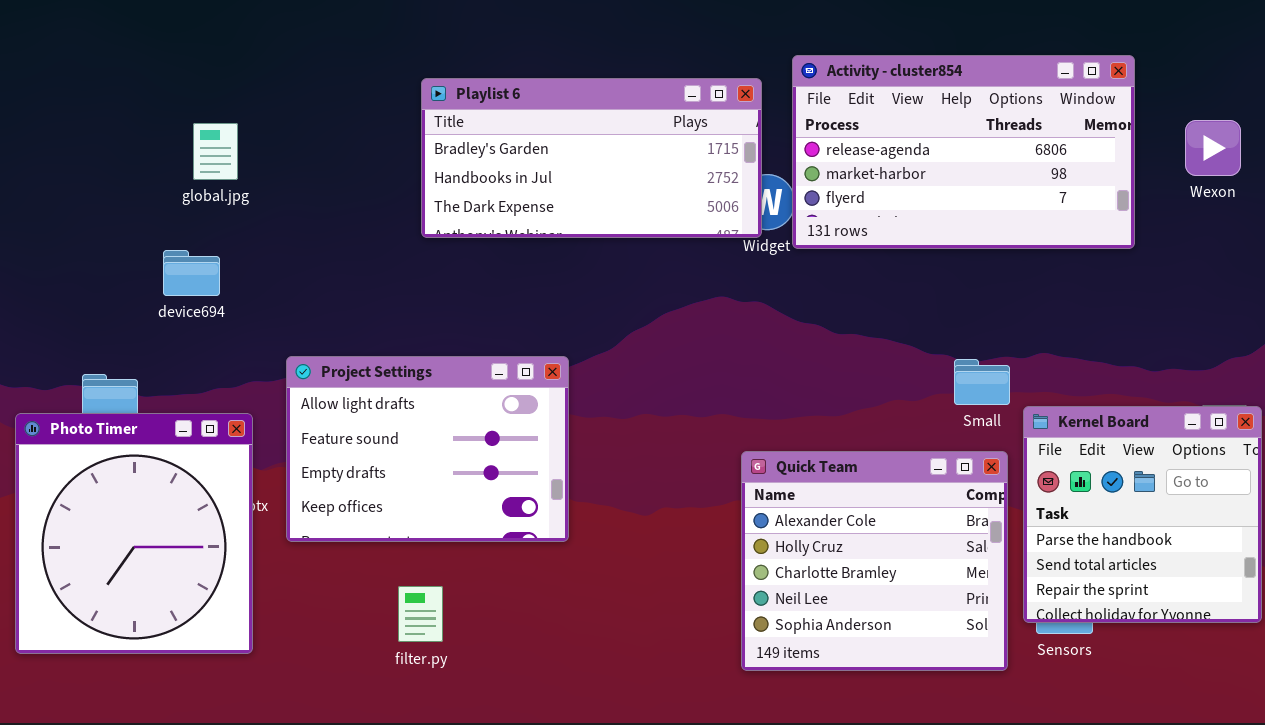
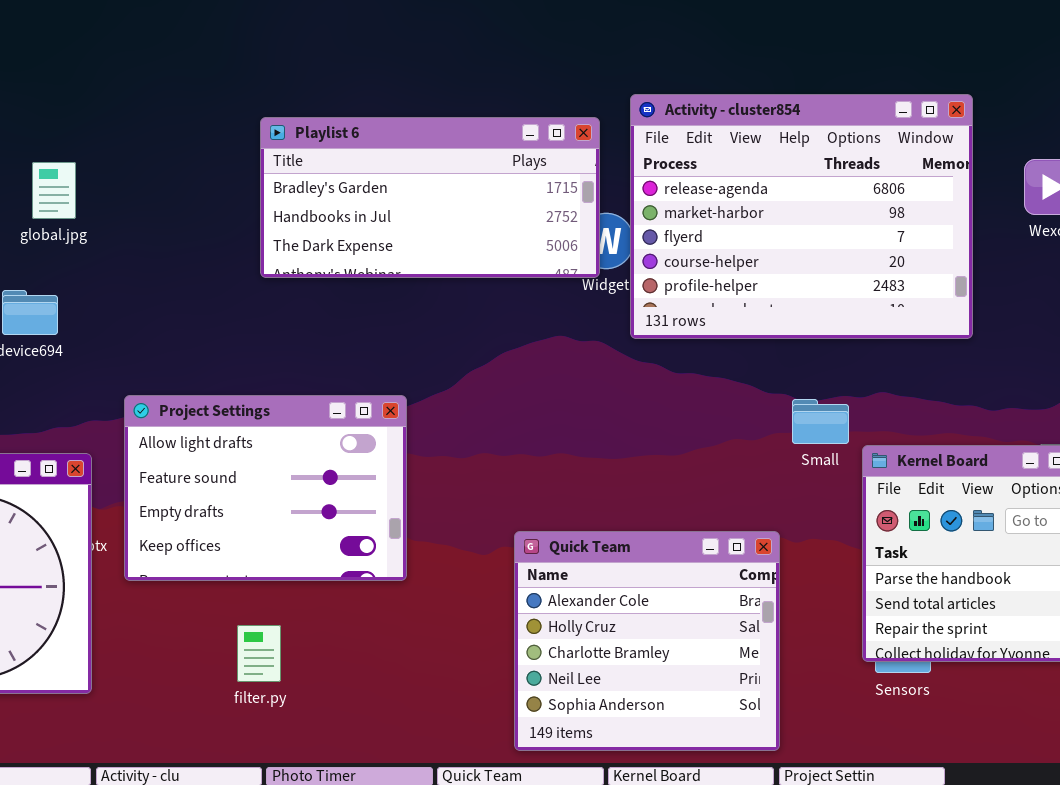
Activity - cluster854: [792,55,1135,249] -> [630,94,973,339], resized
Quick Team: [741,451,1008,671] -> [514,531,780,751], moved

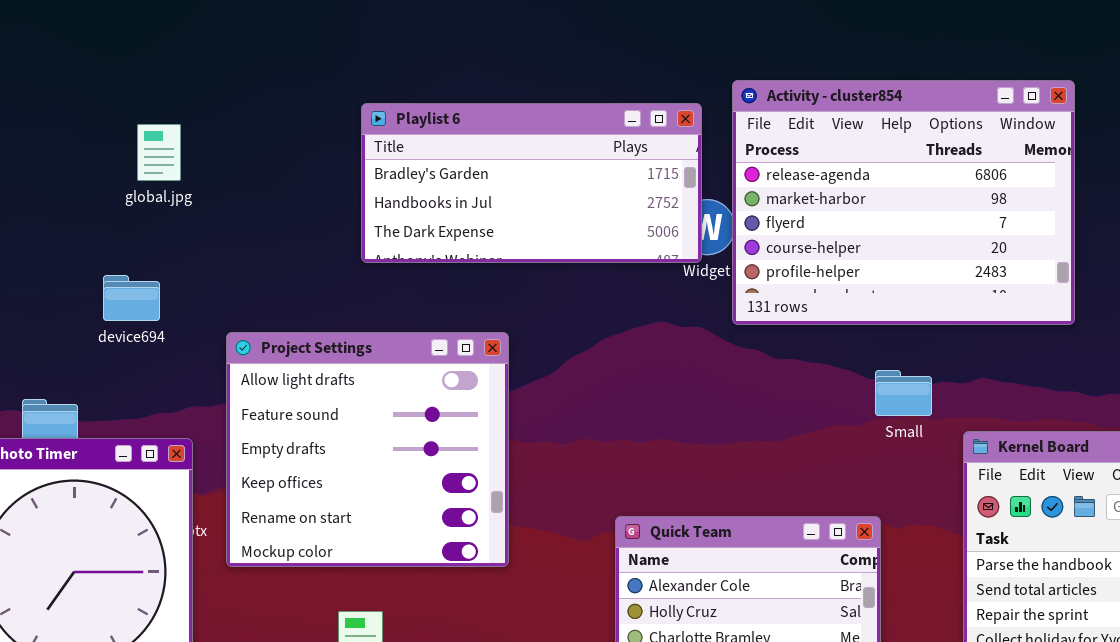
global.jpg: [32,162,76,219] -> [137,124,181,181], moved
Project Settings: [124,395,407,581] -> [226,332,509,567], resized
Small: [792,399,849,444] -> [875,370,932,416], moved

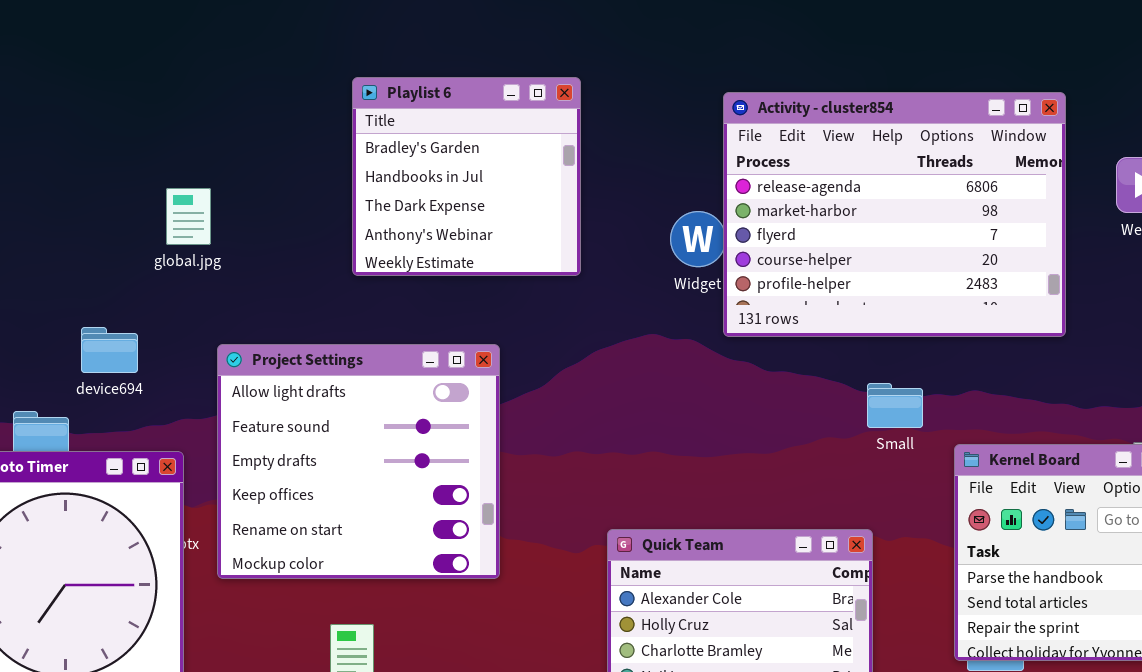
Playlist 6: [361,103,702,263] -> [352,77,581,276], resized
global.jpg: [137,124,181,181] -> [166,188,211,245], moved
device694: [103,275,160,321] -> [81,327,138,373], moved

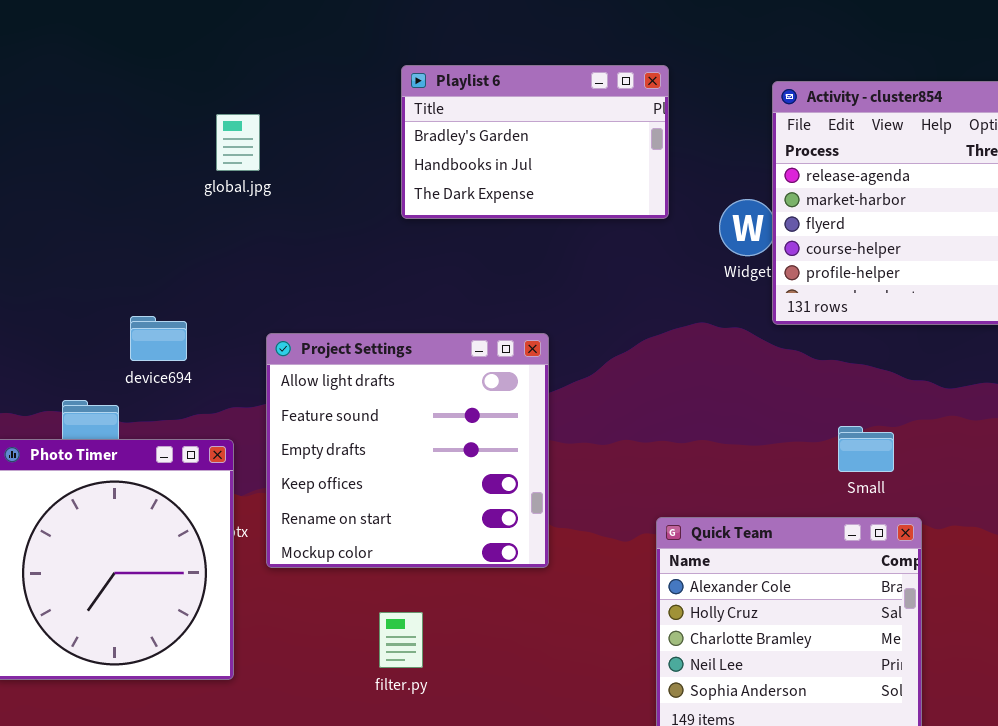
Playlist 6: [352,77,581,276] -> [401,65,669,219], resized
global.jpg: [166,188,211,245] -> [216,114,260,171], moved
Small: [867,383,923,428] -> [838,426,894,472], moved

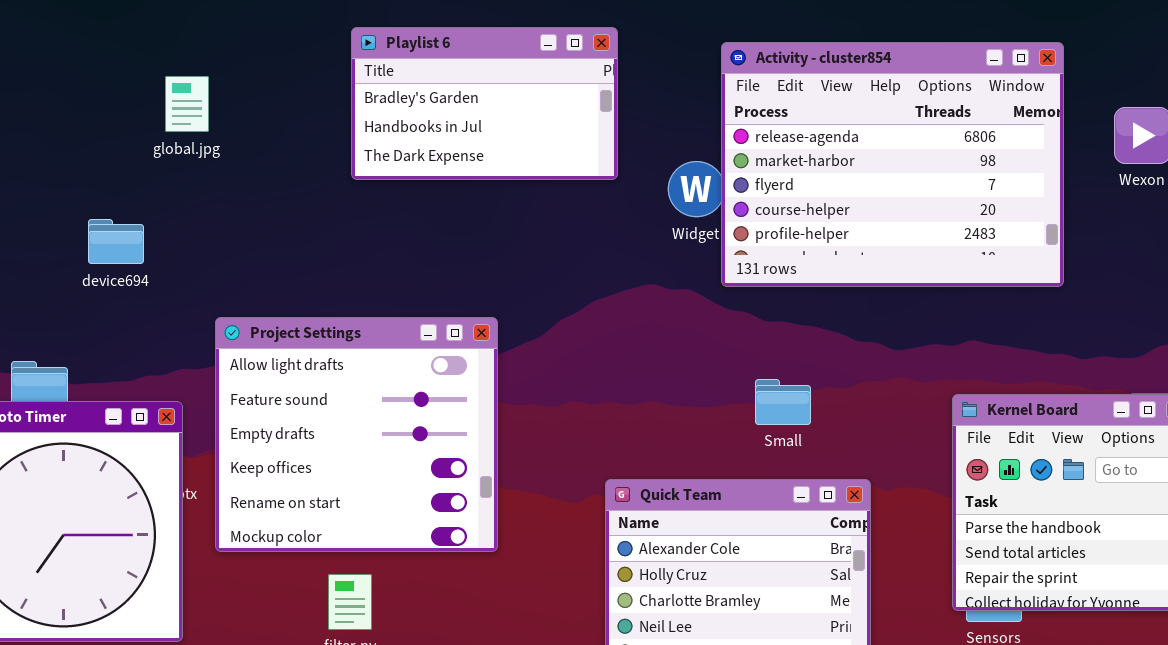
device694: [130,316,187,361] -> [88,219,144,264], moved
Project Settings: [266,333,549,568] -> [215,317,498,552], moved
Small: [838,426,894,472] -> [755,379,811,425], moved

